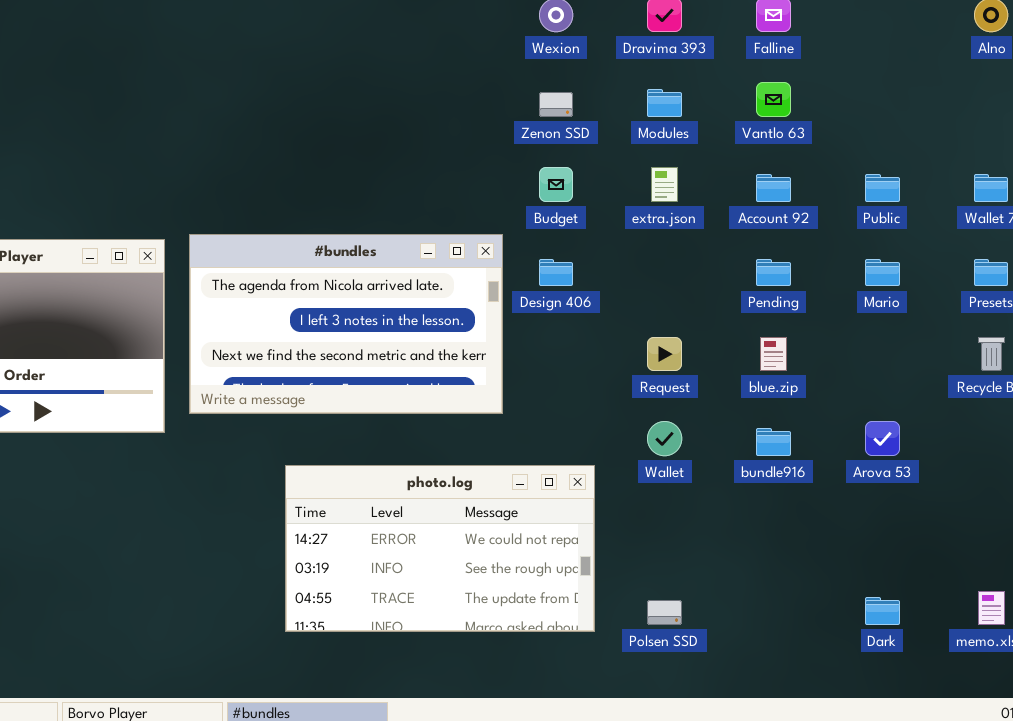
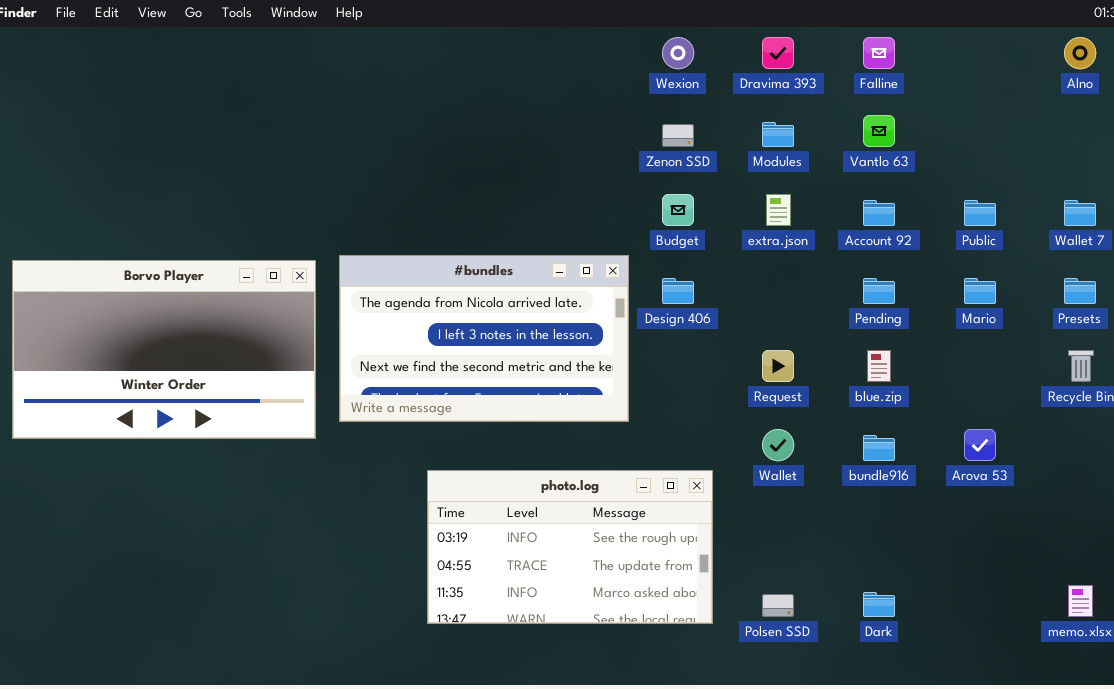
photo.log: [285,465,595,632] -> [427,470,713,624], scrolled down 1 row
Dark: [865,597,900,625] -> [863,592,895,617], moved

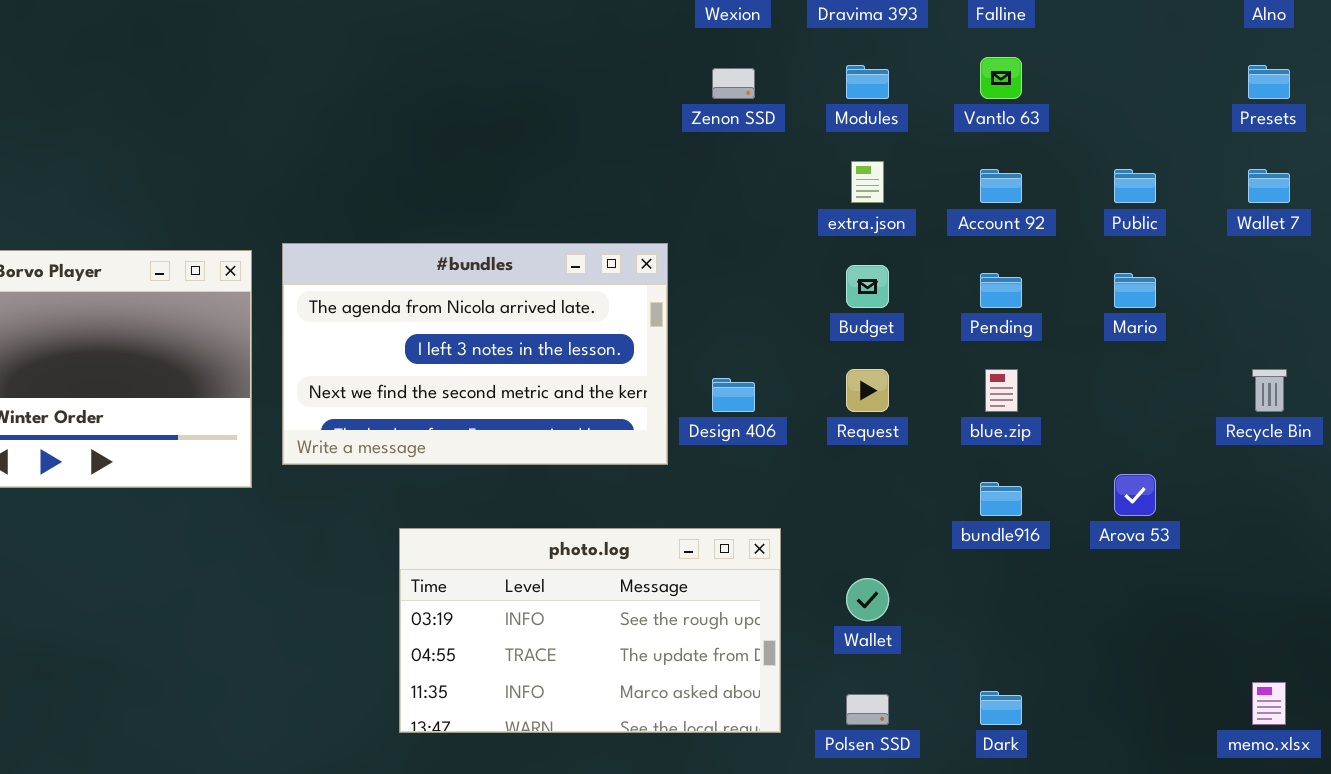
Budget: [662,194,694,226] -> [846,265,889,308], moved
Design 406: [662,278,694,304] -> [712,378,755,412], moved
Presets: [1064,278,1096,304] -> [1248,65,1290,99], moved
Wallet: [762,429,794,461] -> [846,578,889,621], moved

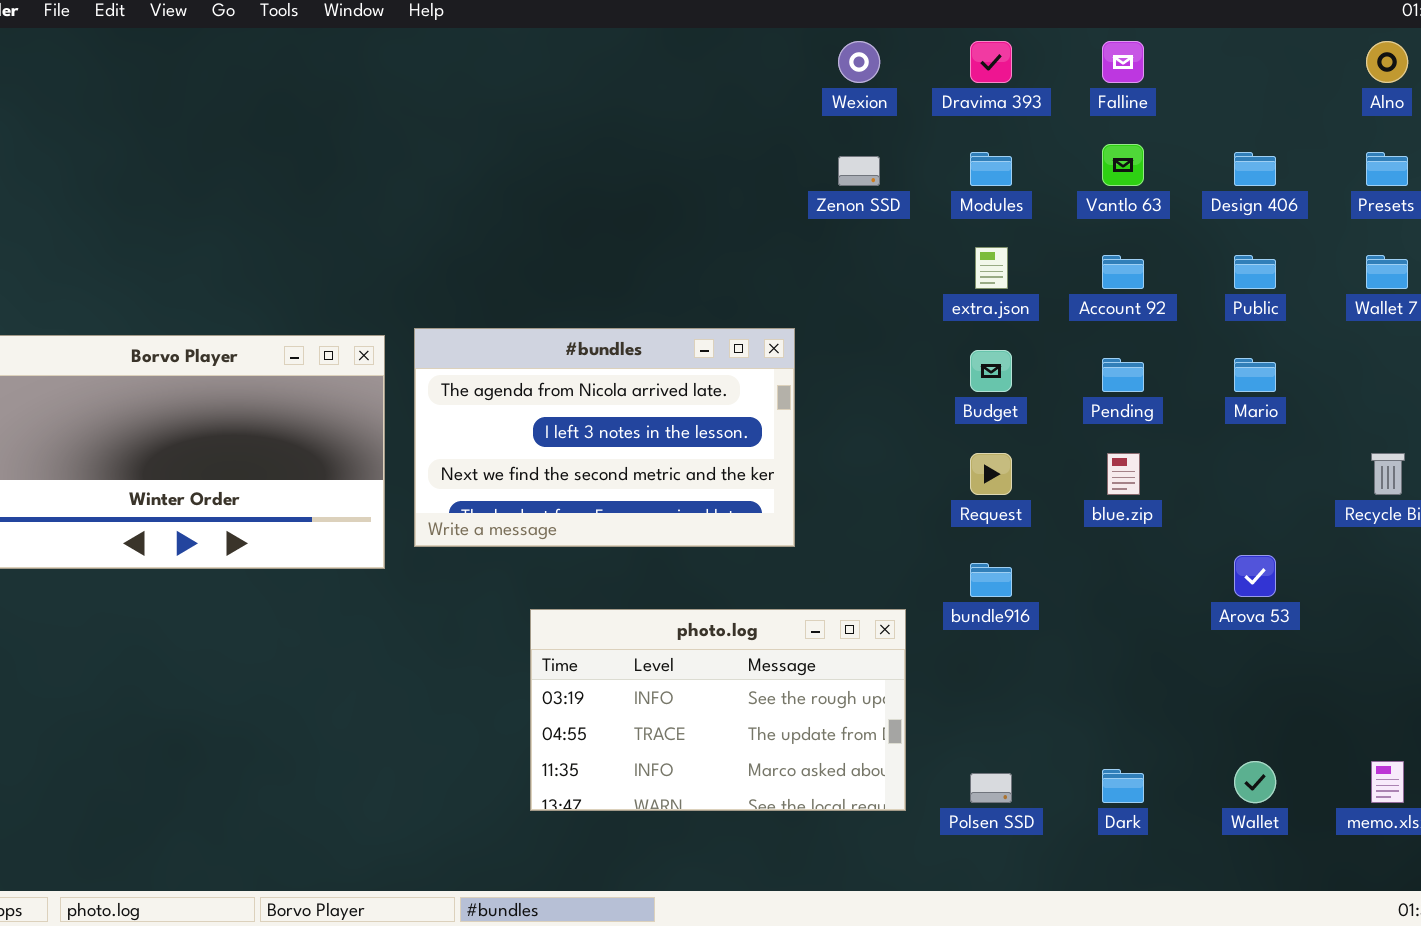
Design 406: [712,378,755,412] -> [1234,152,1276,186], moved
bundle916: [980,482,1022,516] -> [970,563,1012,597], moved
Wallet: [846,578,889,621] -> [1234,761,1276,803], moved

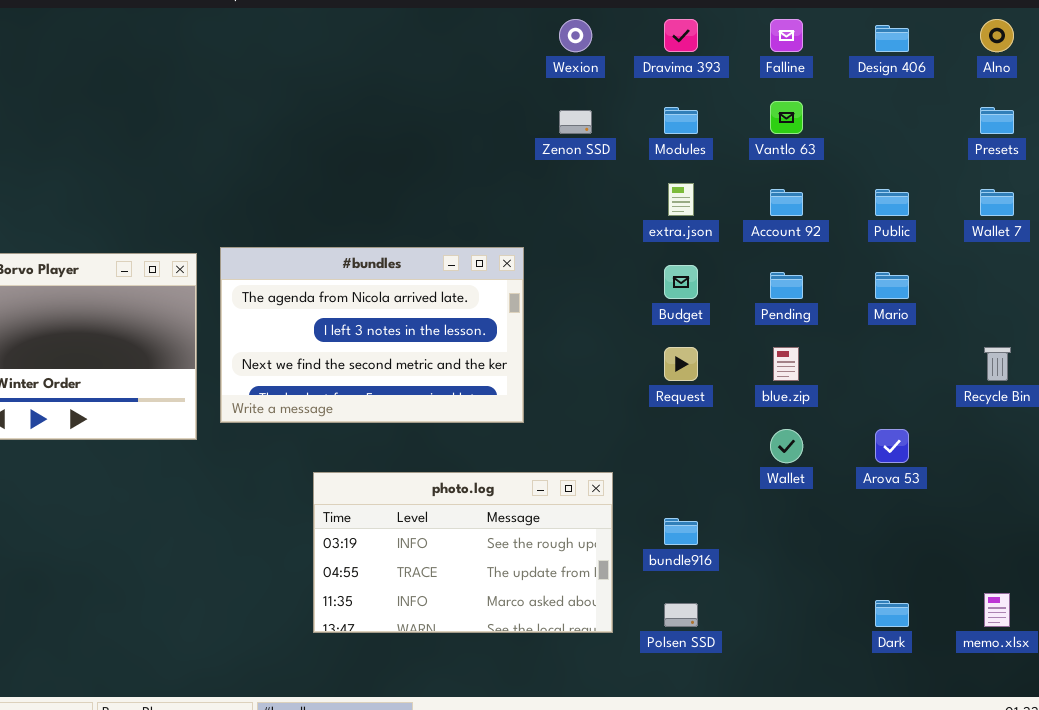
Design 406: [1234,152,1276,186] -> [875,25,909,52], moved
bundle916: [970,563,1012,597] -> [664,518,698,545], moved
Wallet: [1234,761,1276,803] -> [770,429,803,463], moved
Dark: [1102,769,1144,803] -> [875,600,909,627], moved

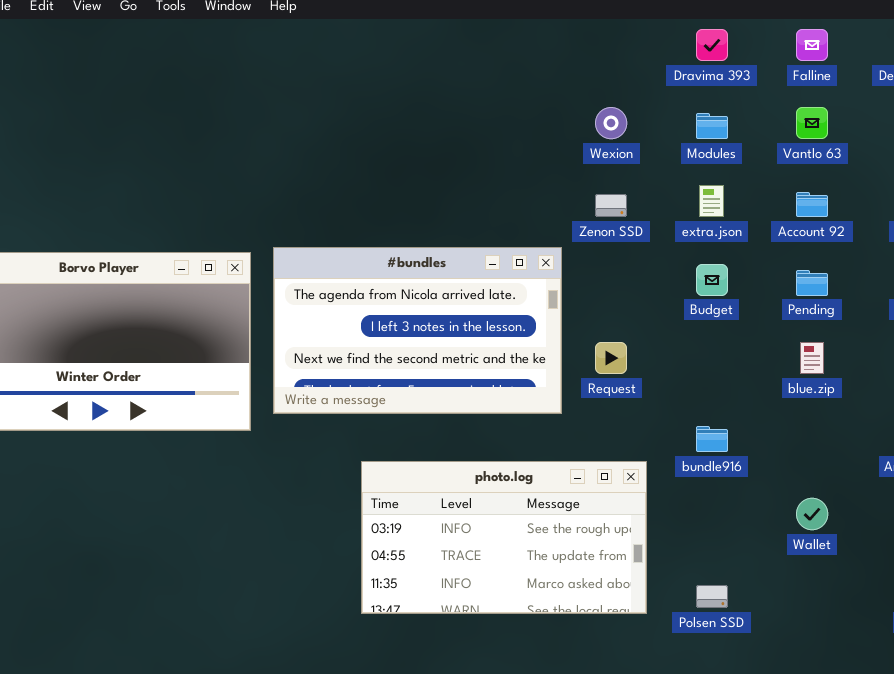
Wexion: [559,19,592,52] -> [595,107,627,139], moved
Zenon SSD: [559,110,592,134] -> [595,194,627,217], moved
Request: [664,347,698,381] -> [595,342,627,374], moved
Wallet: [770,429,803,463] -> [796,498,828,530], moved
bundle916: [664,518,698,545] -> [696,426,728,452], moved

